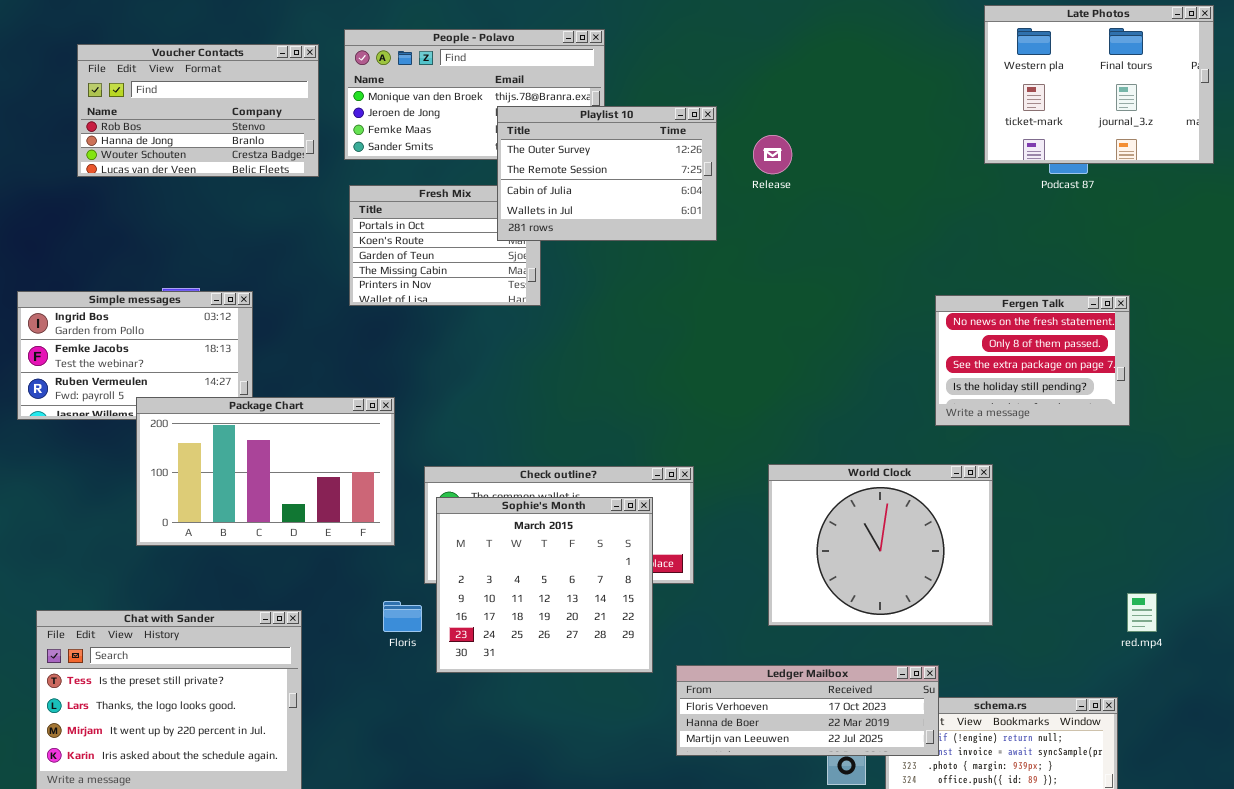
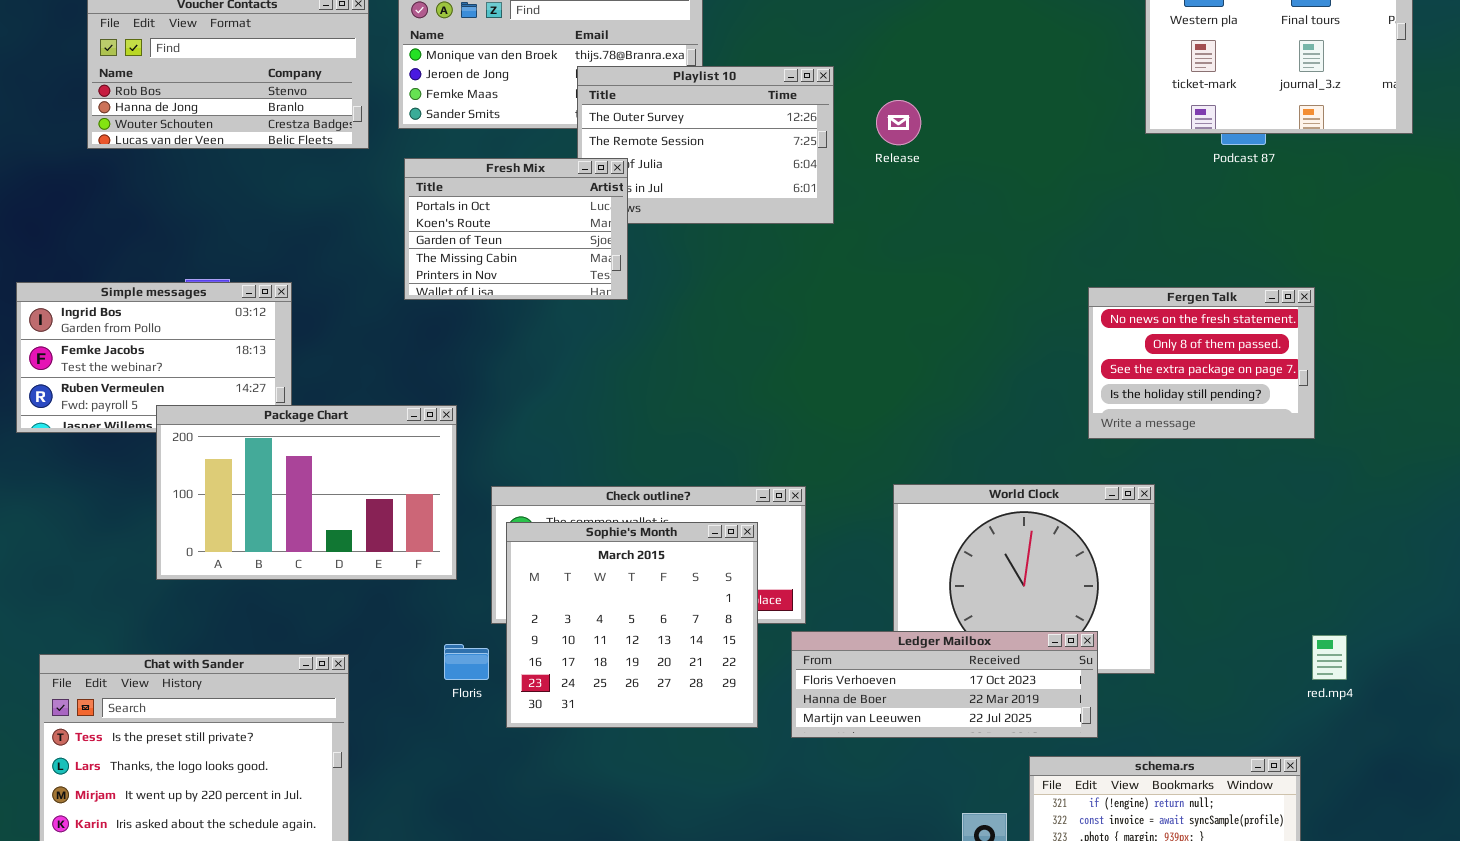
Fresh Mix: [349,185,541,306] -> [404,158,628,300], raised
Ledger Mailbox: [676,665,939,756] -> [791,631,1098,738], moved

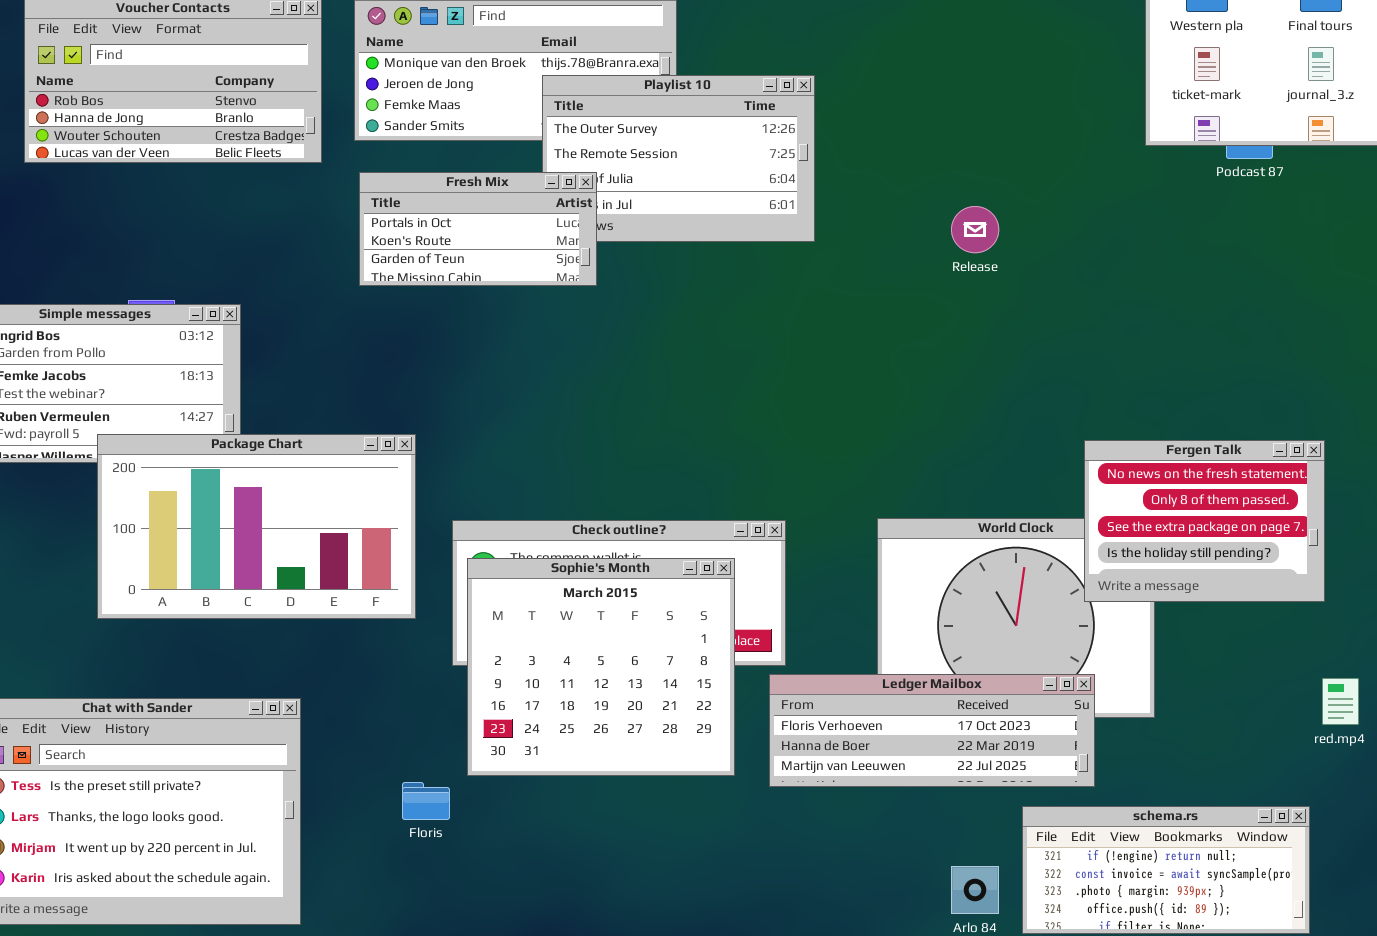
Release: [876,100,921,145] -> [951,206,999,253], moved
Fresh Mix: [404,158,628,300] -> [359,172,597,286], resized
Fergen Talk: [1088,287,1315,439] -> [1084,440,1325,602], moved
Floris: [444,644,489,680] -> [402,782,450,820], moved

